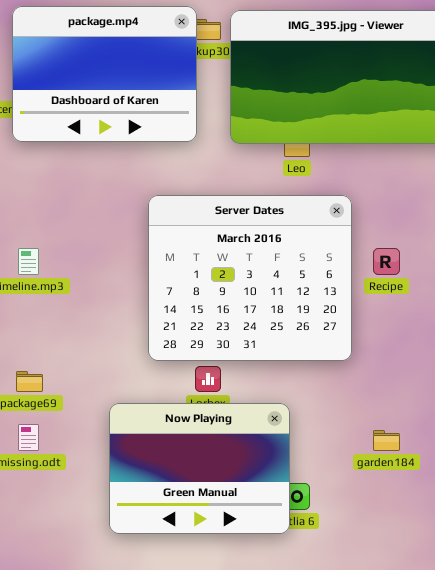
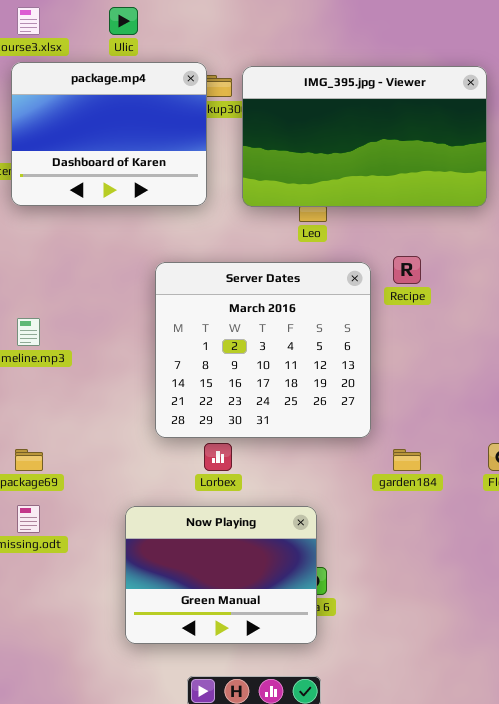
Recipe: [373,248,400,275] -> [393,256,421,284], moved
Now Playing: [109,403,290,534] -> [125,506,317,644], moved
garden184: [373,430,400,451] -> [393,449,421,471], moved

